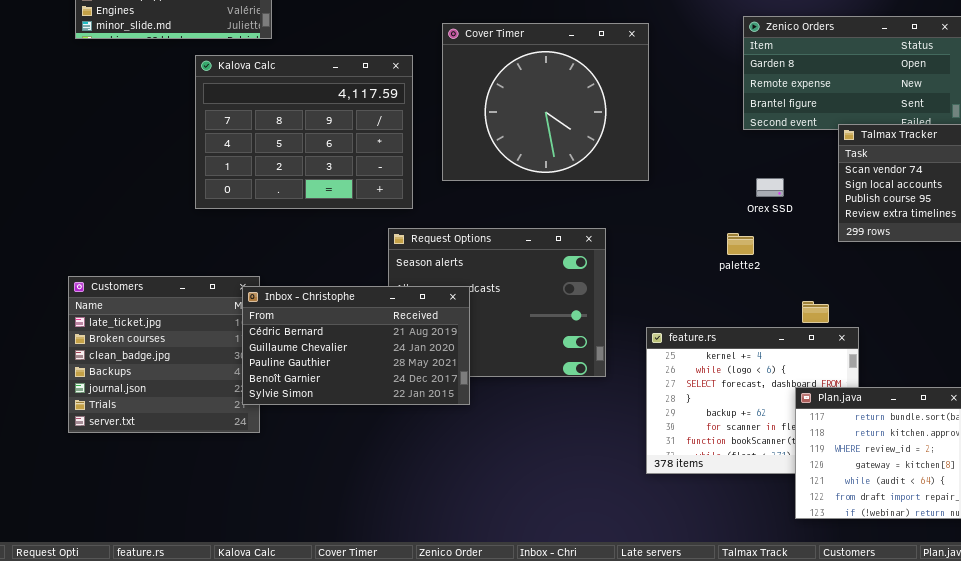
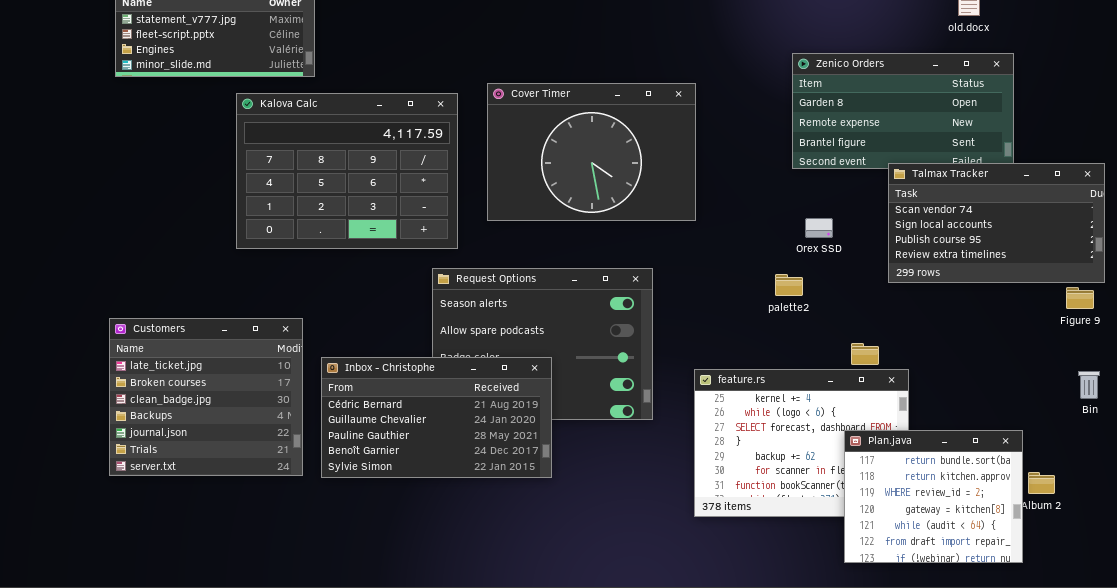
Cover Timer: [442,23,649,181] -> [487,83,696,221], resized
Inbox - Christophe: [242,286,470,405] -> [321,357,552,478], moved

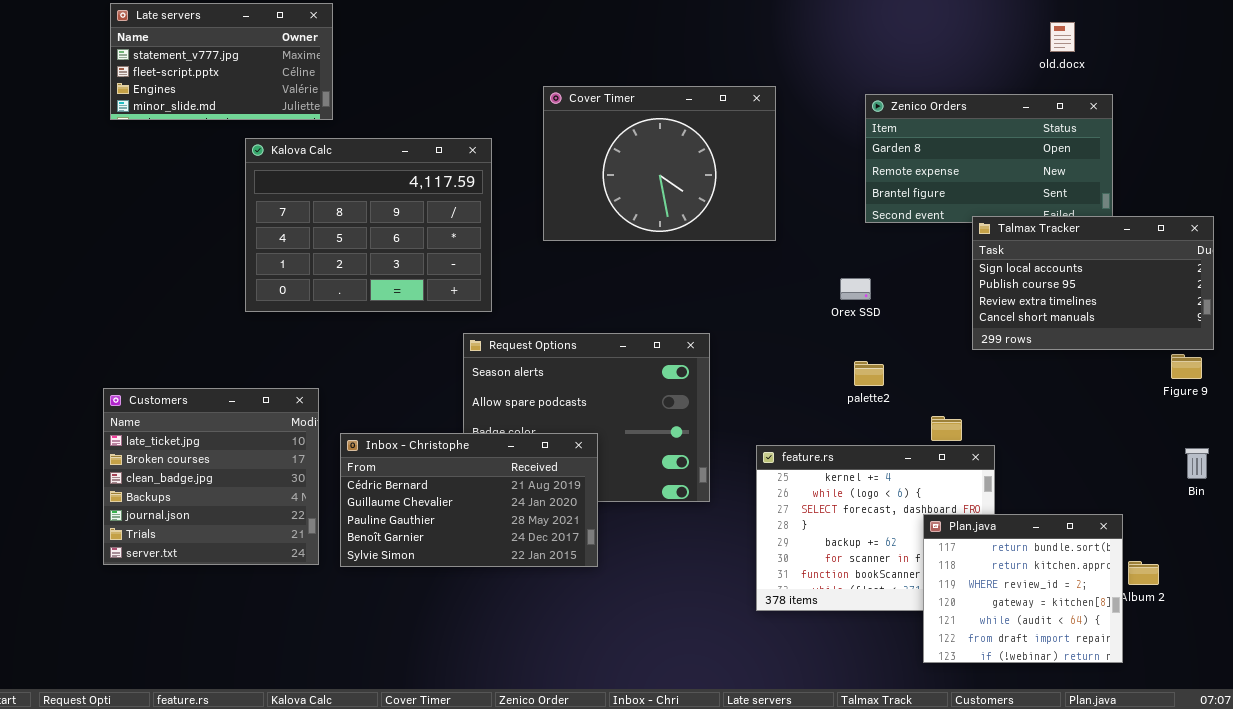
Cover Timer: [487,83,696,221] -> [543,86,776,241], moved
Talmax Tracker: [888,163,1105,283] -> [972,216,1214,350], scrolled down 1 row
Orex SSD: [805,218,833,238] -> [840,278,871,300], moved
palette2: [775,274,803,296] -> [854,361,884,386], moved

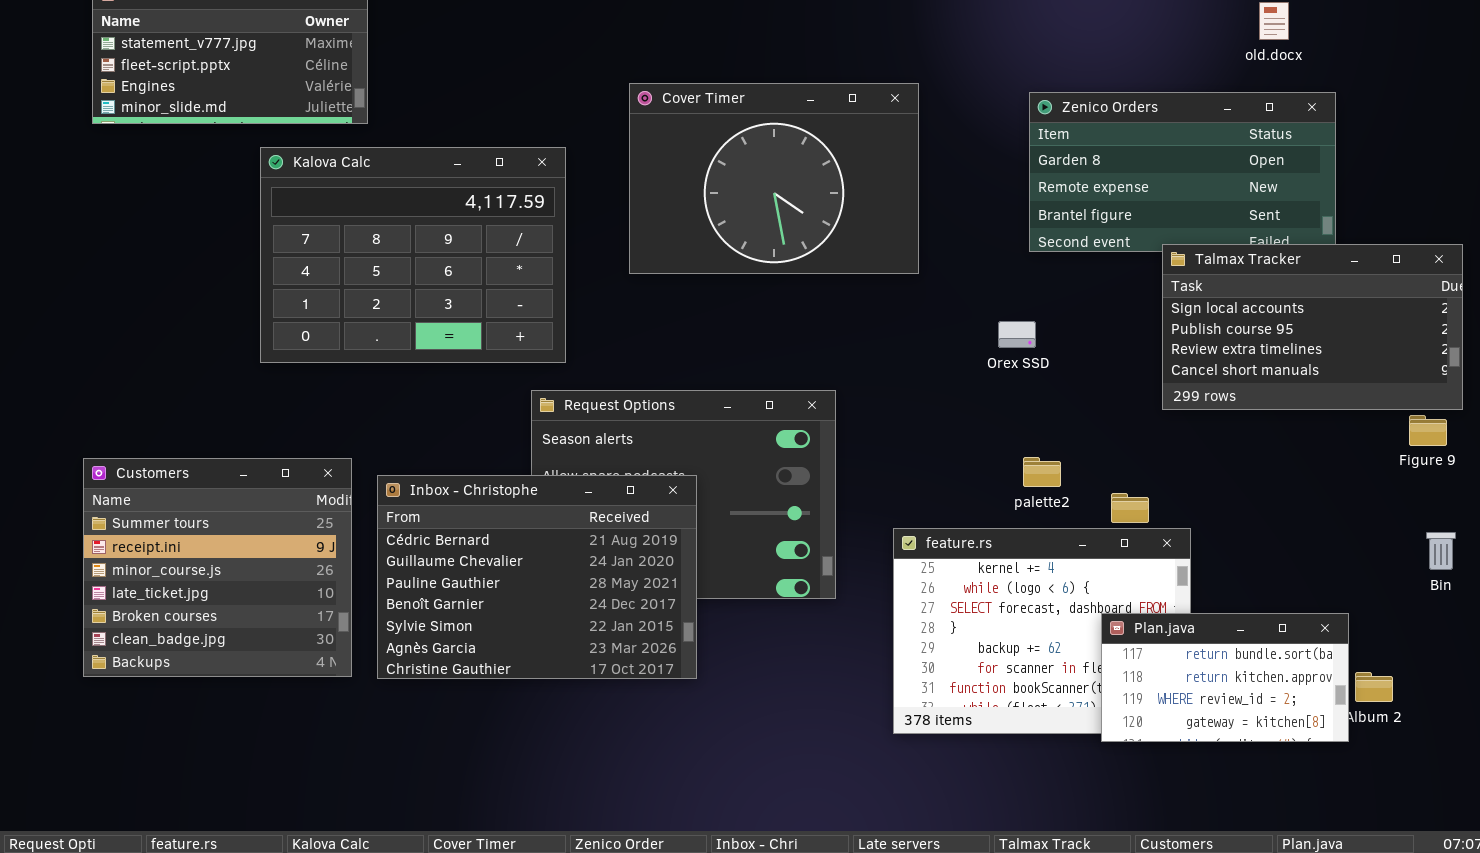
palette2: [854,361,884,386] -> [1023,457,1061,487], moved
Customers: [103,388,319,565] -> [83,458,352,677], scrolled up 3 rows
Inbox - Christophe: [340,433,598,567] -> [377,475,697,679], resized
Plan.java: [923,514,1123,663] -> [1101,613,1349,742], resized

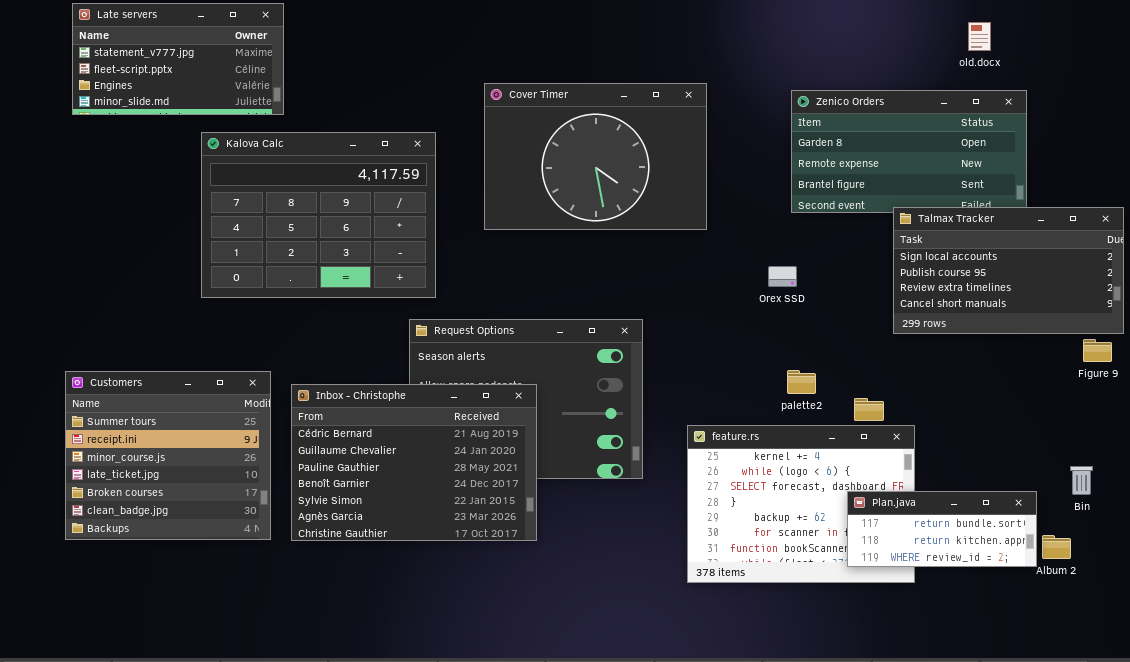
Bin: [1426,532,1456,570] -> [1070,466,1093,495], moved
Plan.java: [1101,613,1349,742] -> [847,491,1037,567], resized

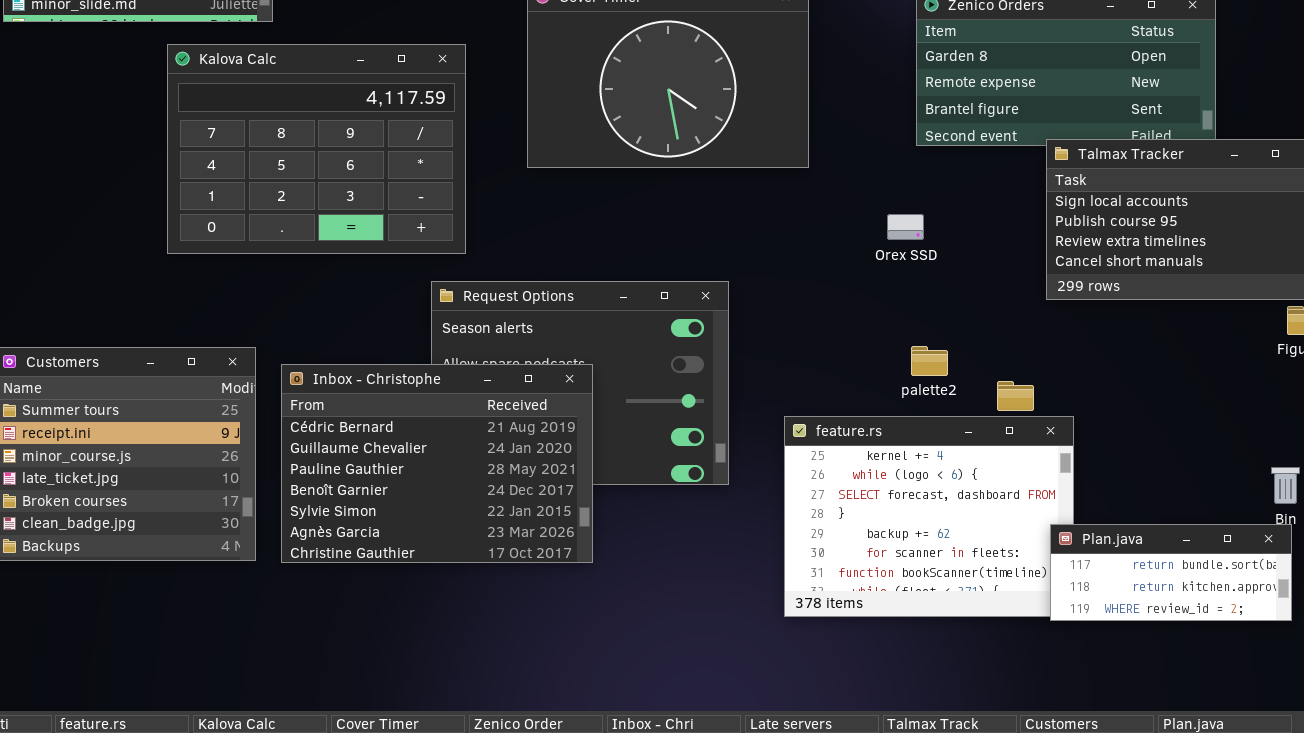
Plan.java: [847,491,1037,567] -> [1050,524,1292,621], moved

